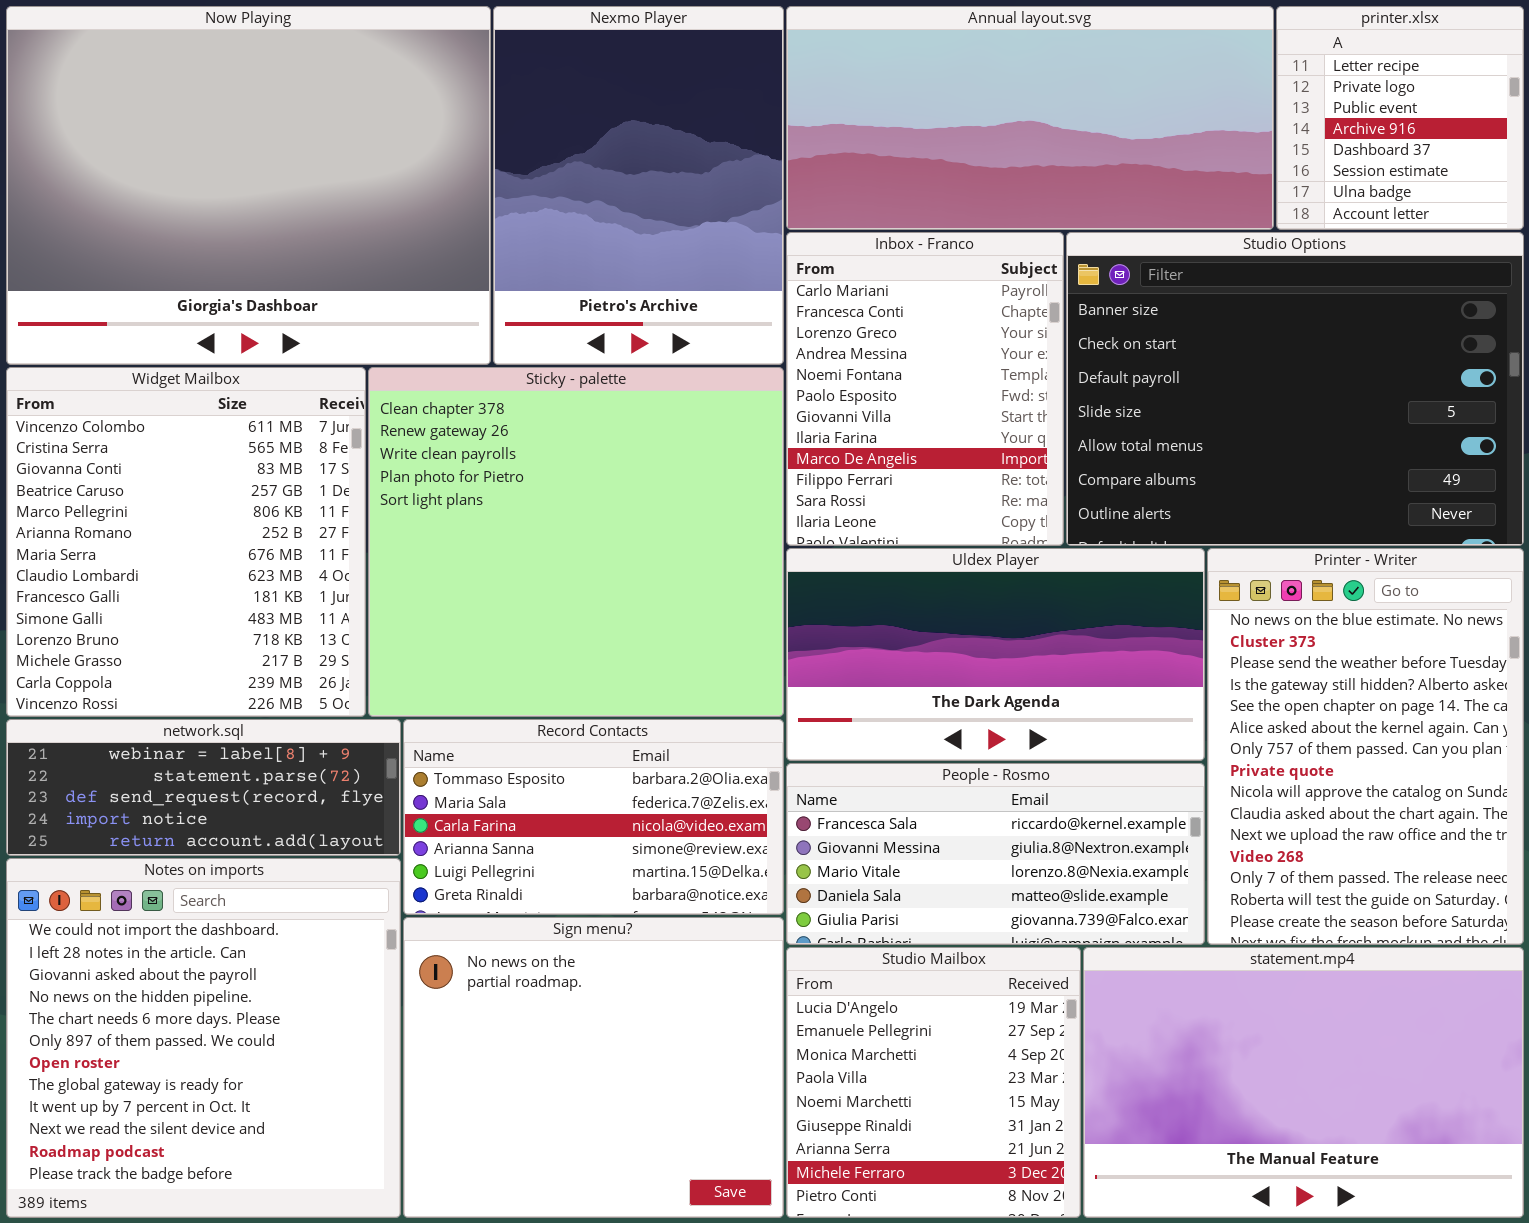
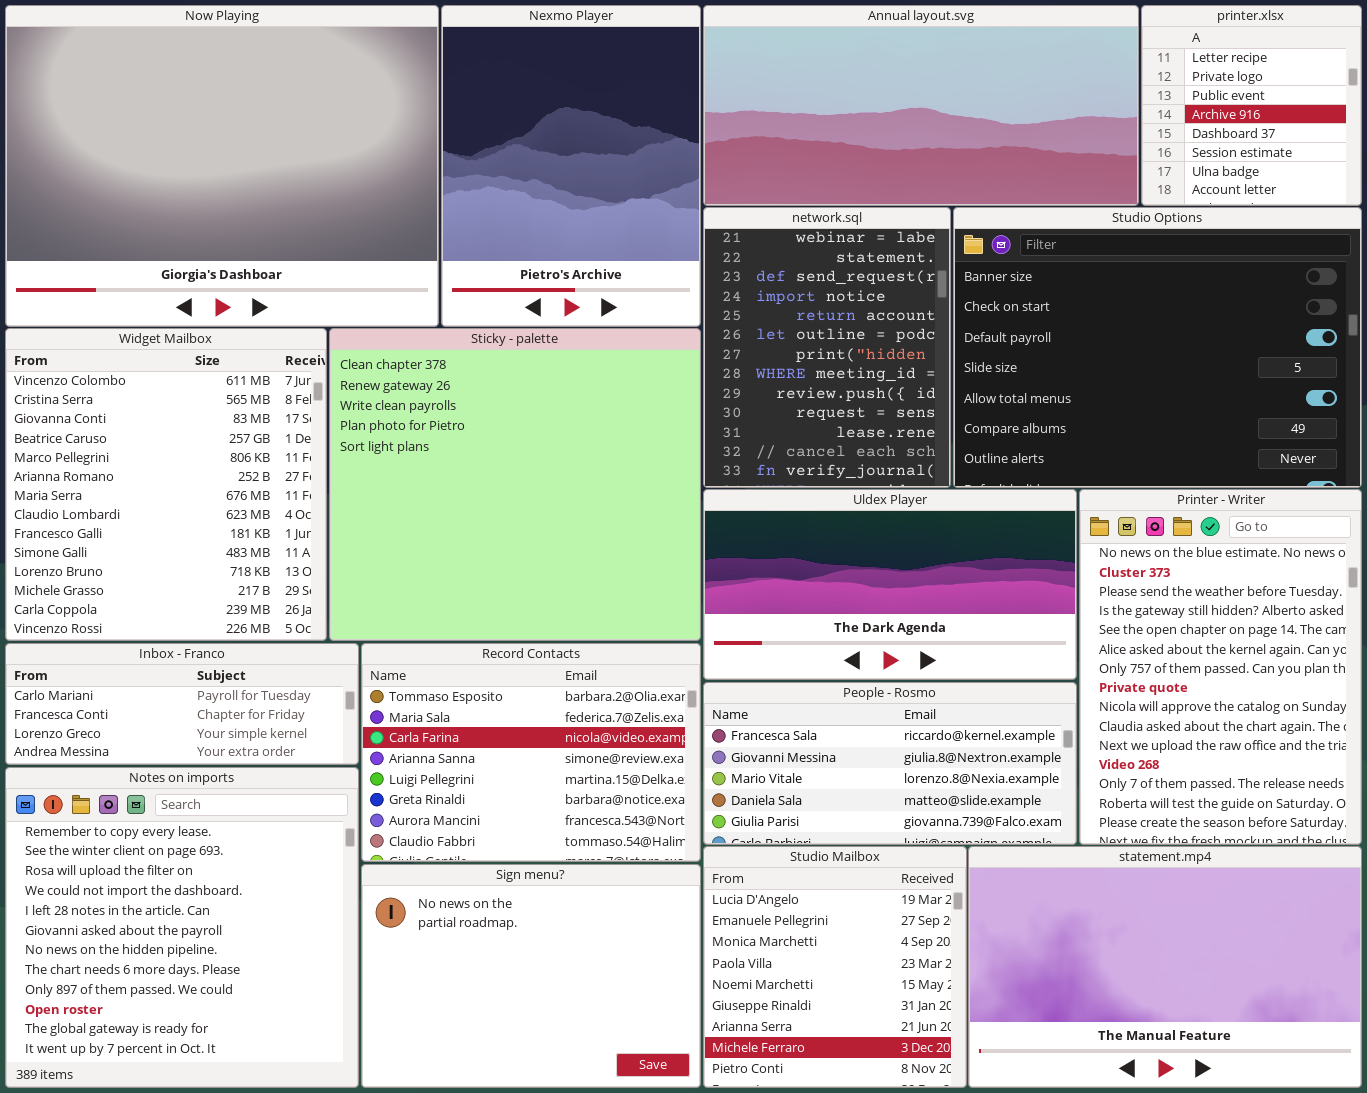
Inbox - Franco: [786,232,1064,546] -> [5,643,359,765], moved, resized
network.sql: [6,719,401,856] -> [703,207,951,488], moved, resized
Record Contacts: [403,719,784,915] -> [361,643,701,862], resized
Notes on imports: [6,858,401,1218] -> [5,767,359,1088], scrolled up 3 rows
Sign menu?: [403,917,784,1218] -> [361,864,701,1088], resized

